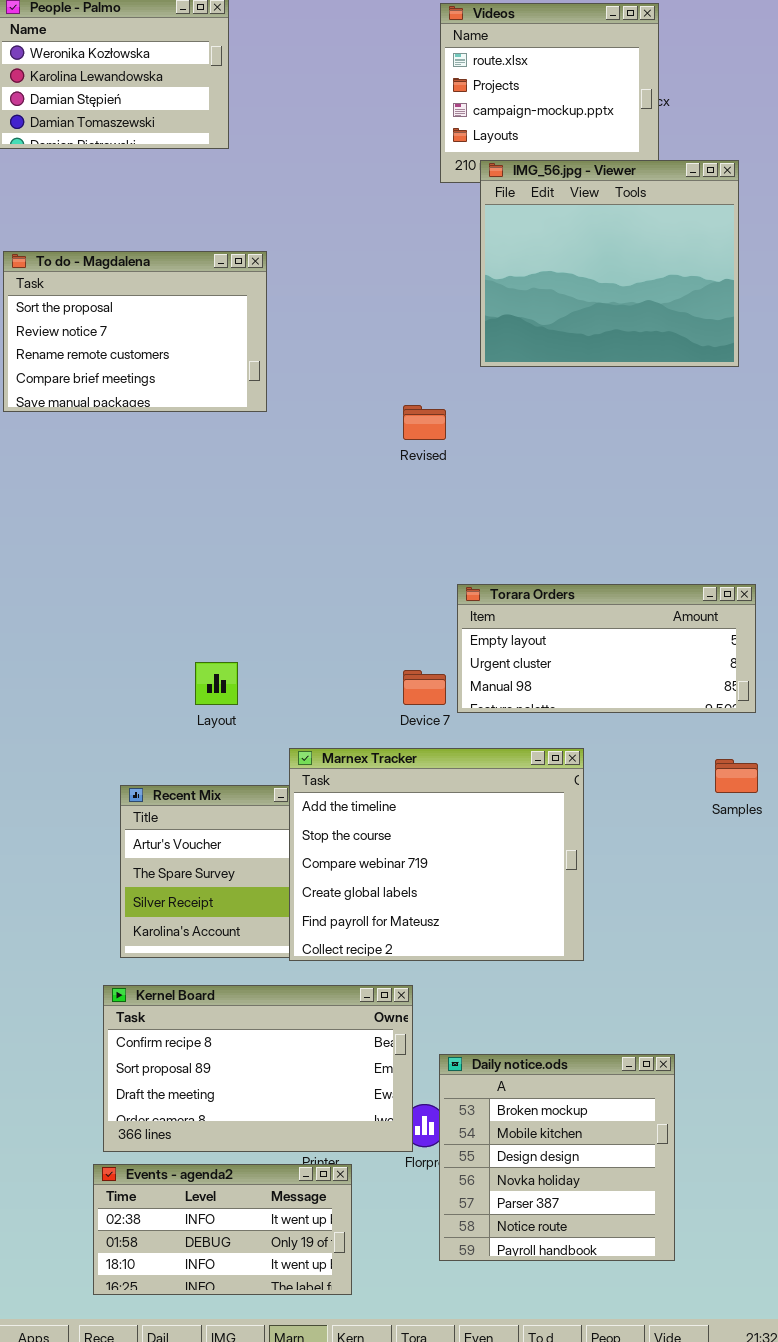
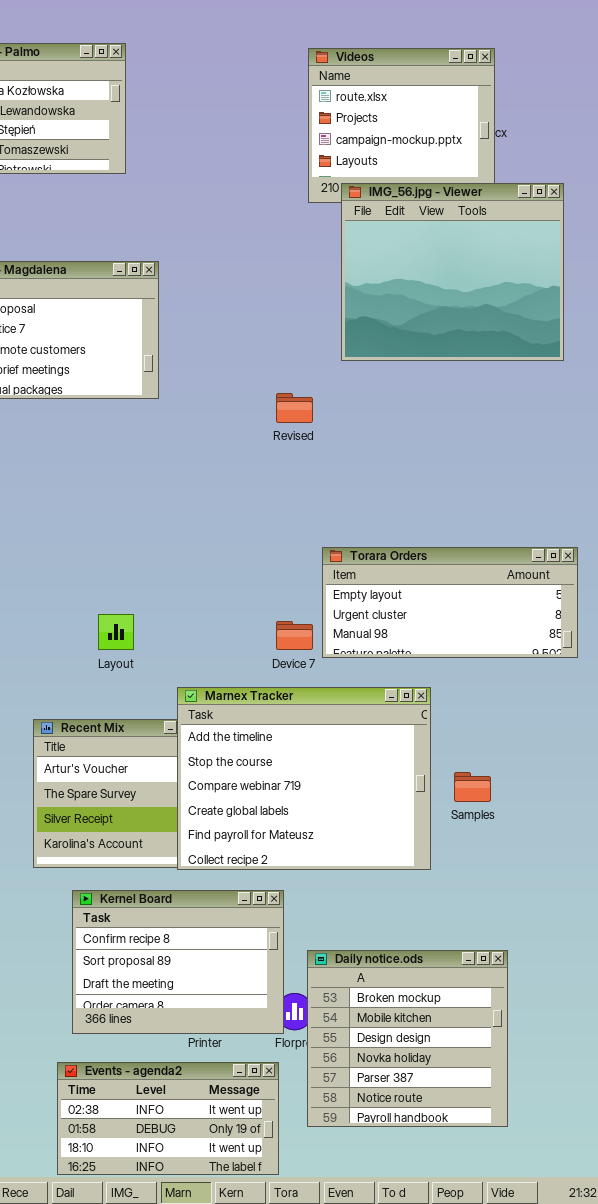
Samples: [715,759,758,793] -> [454,772,491,802], moved
Kernel Board: [103,985,413,1152] -> [72,890,284,1034], resized
Events - agenda2: [93,1164,352,1295] -> [57,1062,279,1175], moved

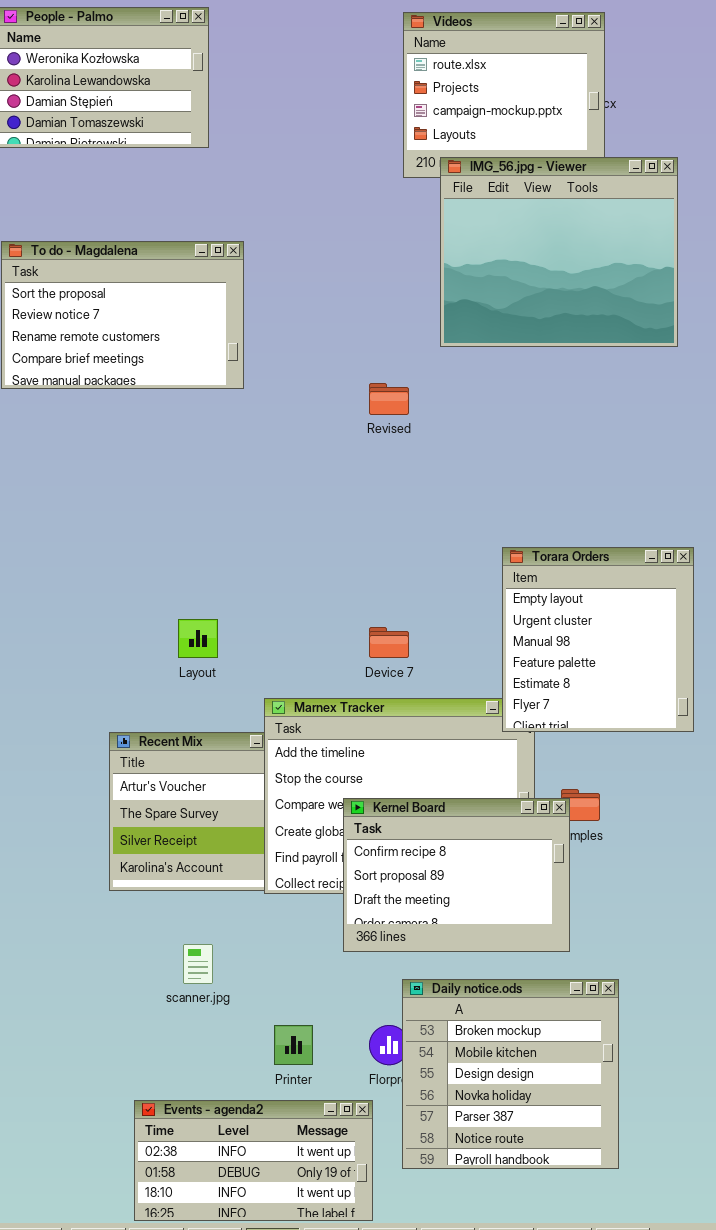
Torara Orders: [322,547,578,658] -> [502,547,694,732], resized
Kernel Board: [72,890,284,1034] -> [343,798,570,952], moved

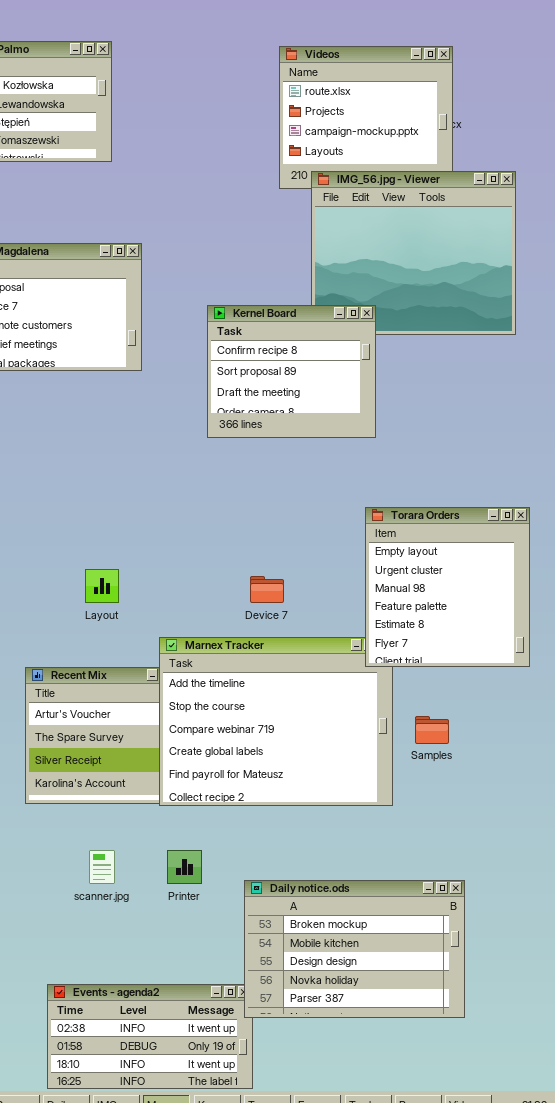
Kernel Board: [343,798,570,952] -> [207,305,376,438], moved, resized
Daily notice.ods: [402,979,619,1169] -> [244,880,465,1018], resized
Printer: [274,1025,313,1065] -> [167,850,202,884], moved

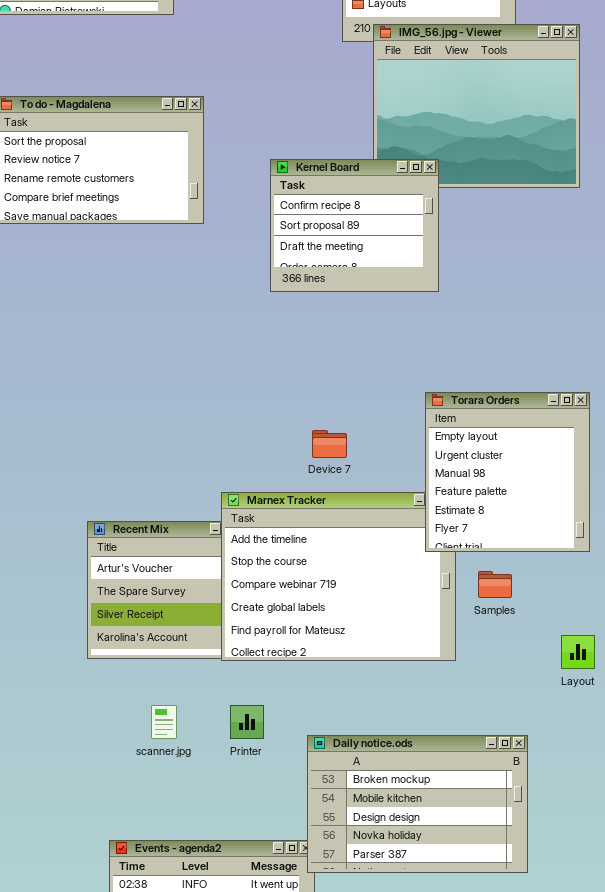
Torara Orders: [365,507,530,667] -> [425,392,590,552], moved
Layout: [85,569,119,603] -> [561,635,595,669], moved

